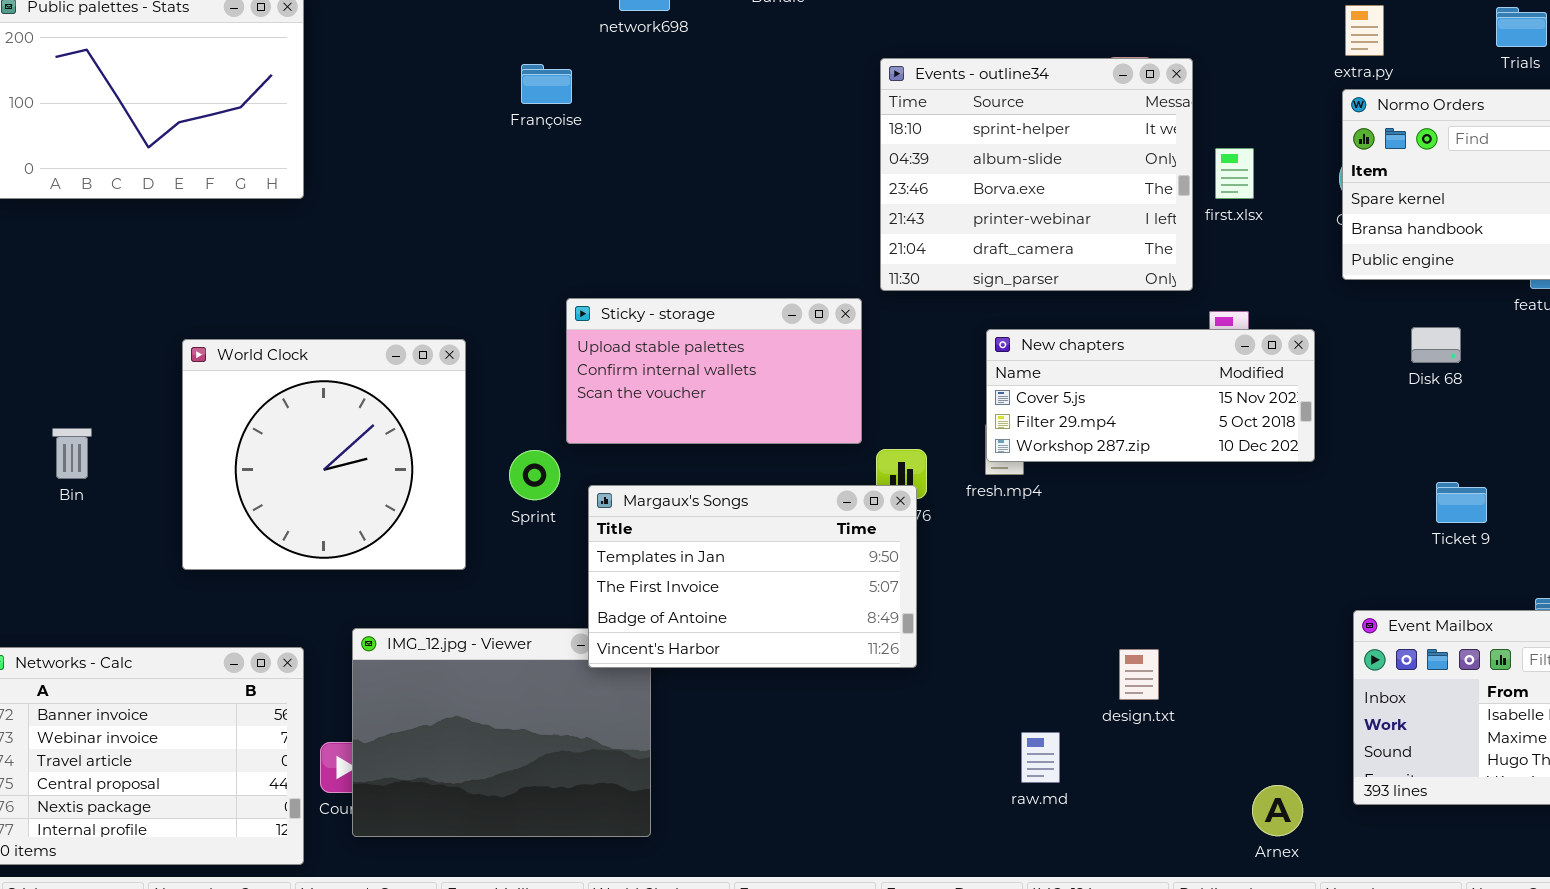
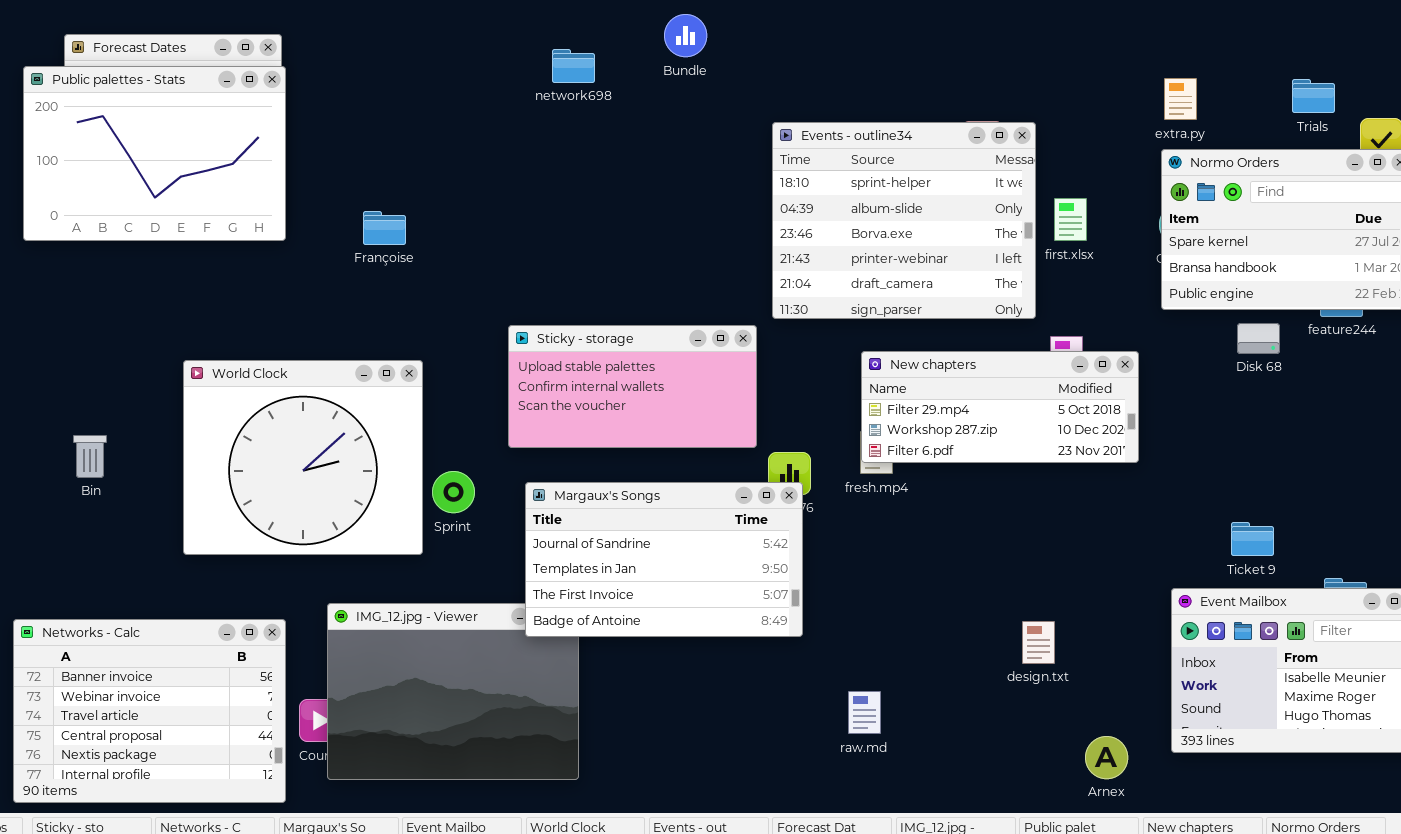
Françoise: [521,64,572,104] -> [363,211,406,245], moved
Disk 68: [1411,327,1461,363] -> [1237,323,1280,354], moved
New chapters: [986,329,1315,462] -> [861,351,1139,463], scrolled down 1 row
Sprint: [509,450,560,500] -> [432,471,475,513], moved
Ticket 9: [1436,482,1487,523] -> [1231,522,1274,556], moved
Margaux's Songs: [588,485,917,668] -> [525,482,803,637], scrolled up 1 row
design.txt: [1119,649,1159,700] -> [1022,621,1055,664], moved
raw.md: [1021,732,1060,783] -> [848,691,881,734], moved

